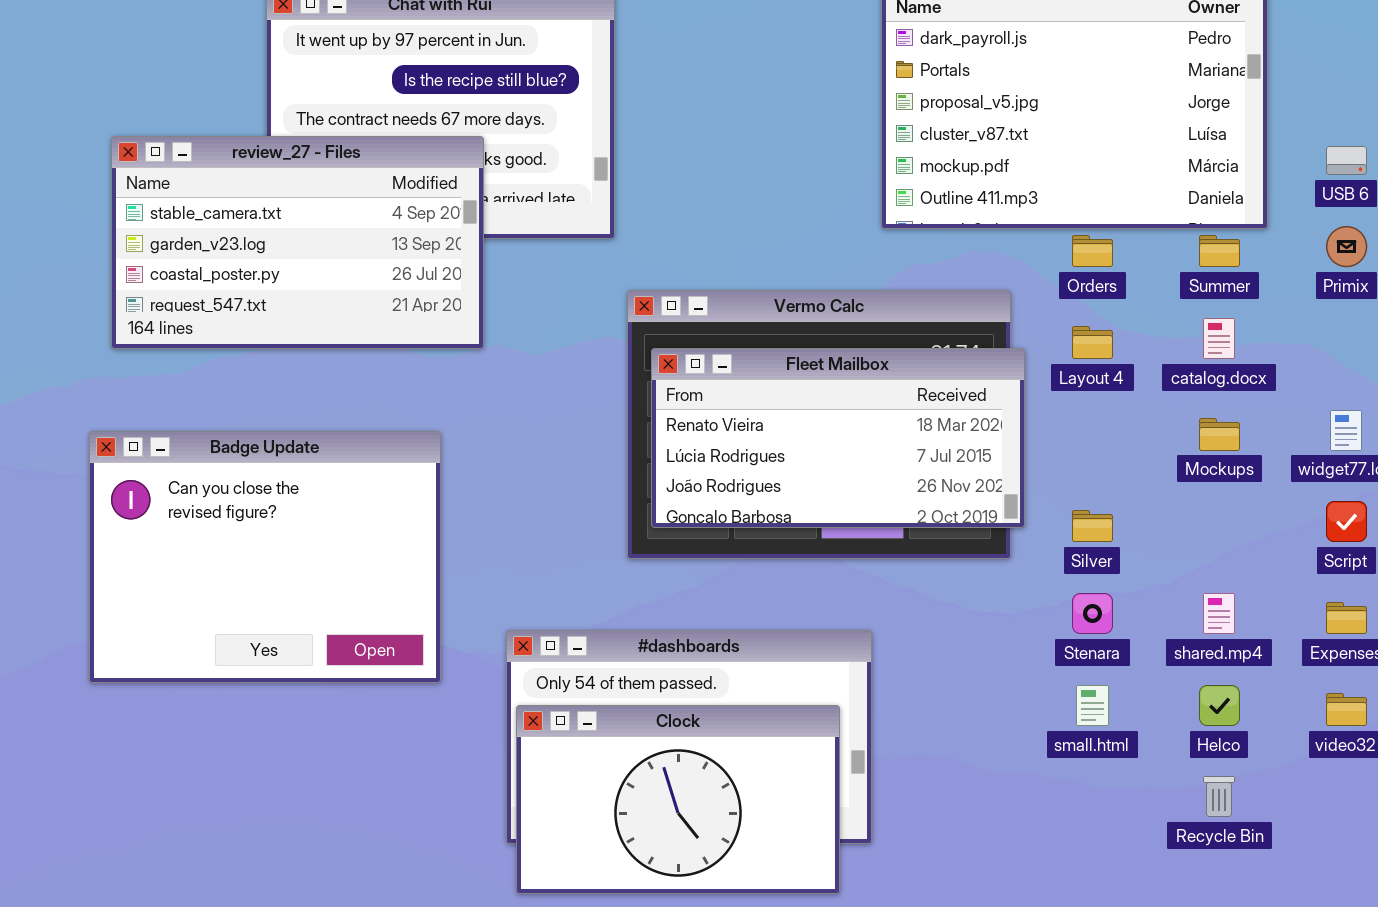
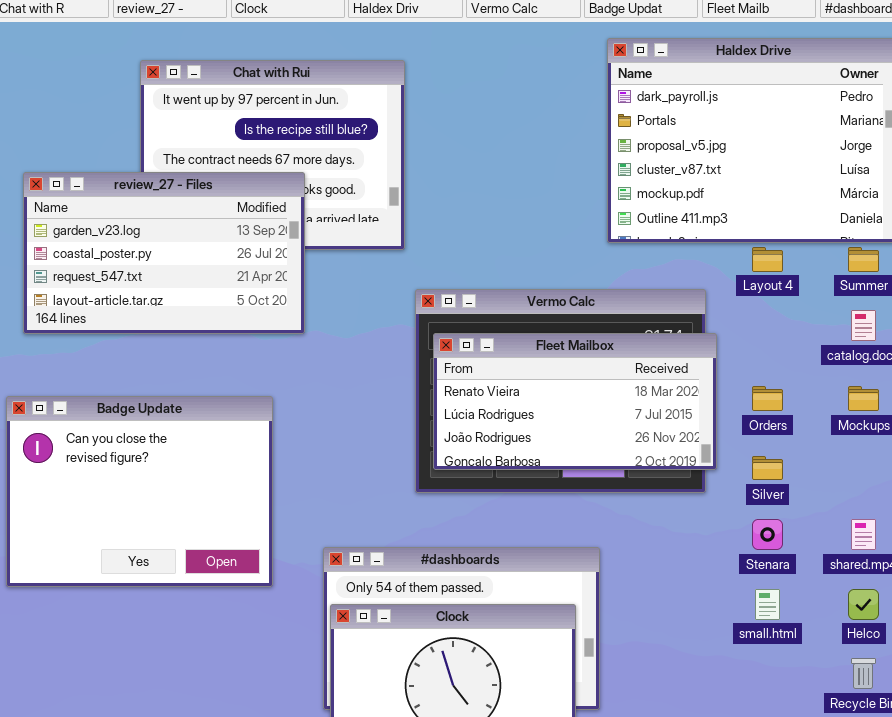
review_27 - Files: [111,136,484,349] -> [23,172,305,334], scrolled down 1 row
Orders: [1072,235,1113,267] -> [752,386,783,411], moved
Layout 4: [1072,326,1113,359] -> [752,247,783,272], moved

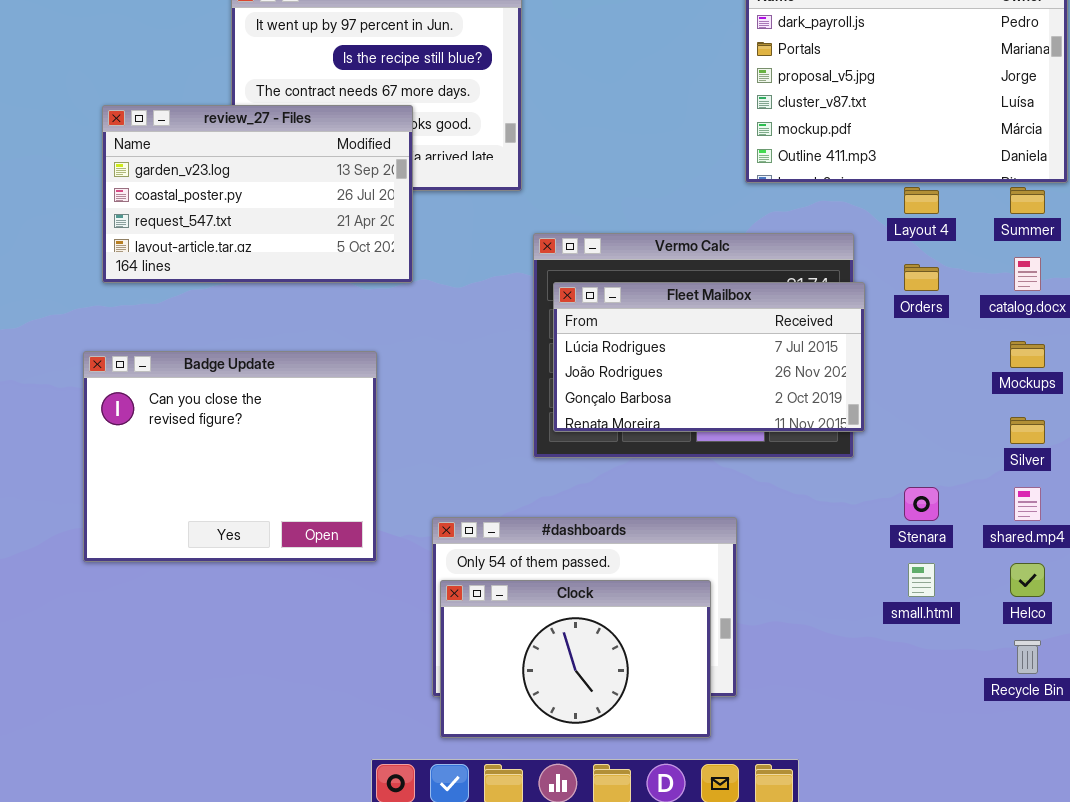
Fleet Mailbox: [433,333,717,470] -> [553,282,865,432], scrolled down 1 row
Orders: [752,386,783,411] -> [904,264,939,291], moved
Silver: [752,456,783,480] -> [1010,417,1045,444], moved

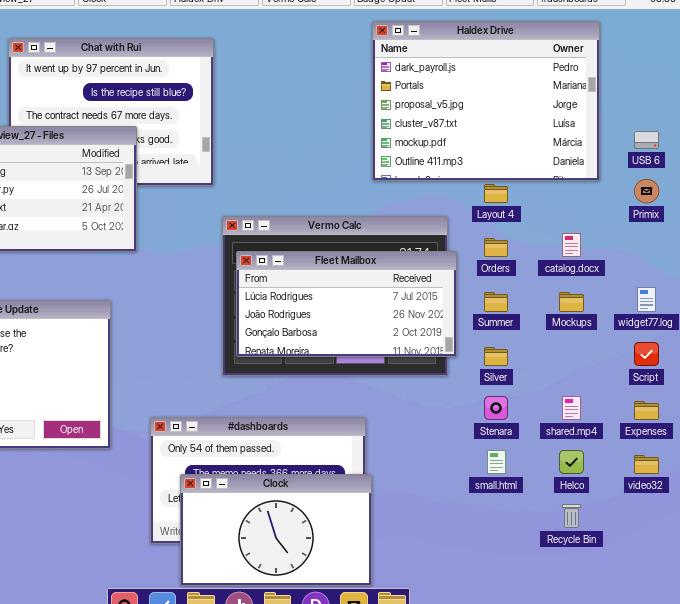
Summer: [1010,187,1045,214] -> [484,292,508,312], moved
Silver: [1010,417,1045,444] -> [484,347,508,366], moved
Clock: [440,580,711,738] -> [180,474,372,586], moved

